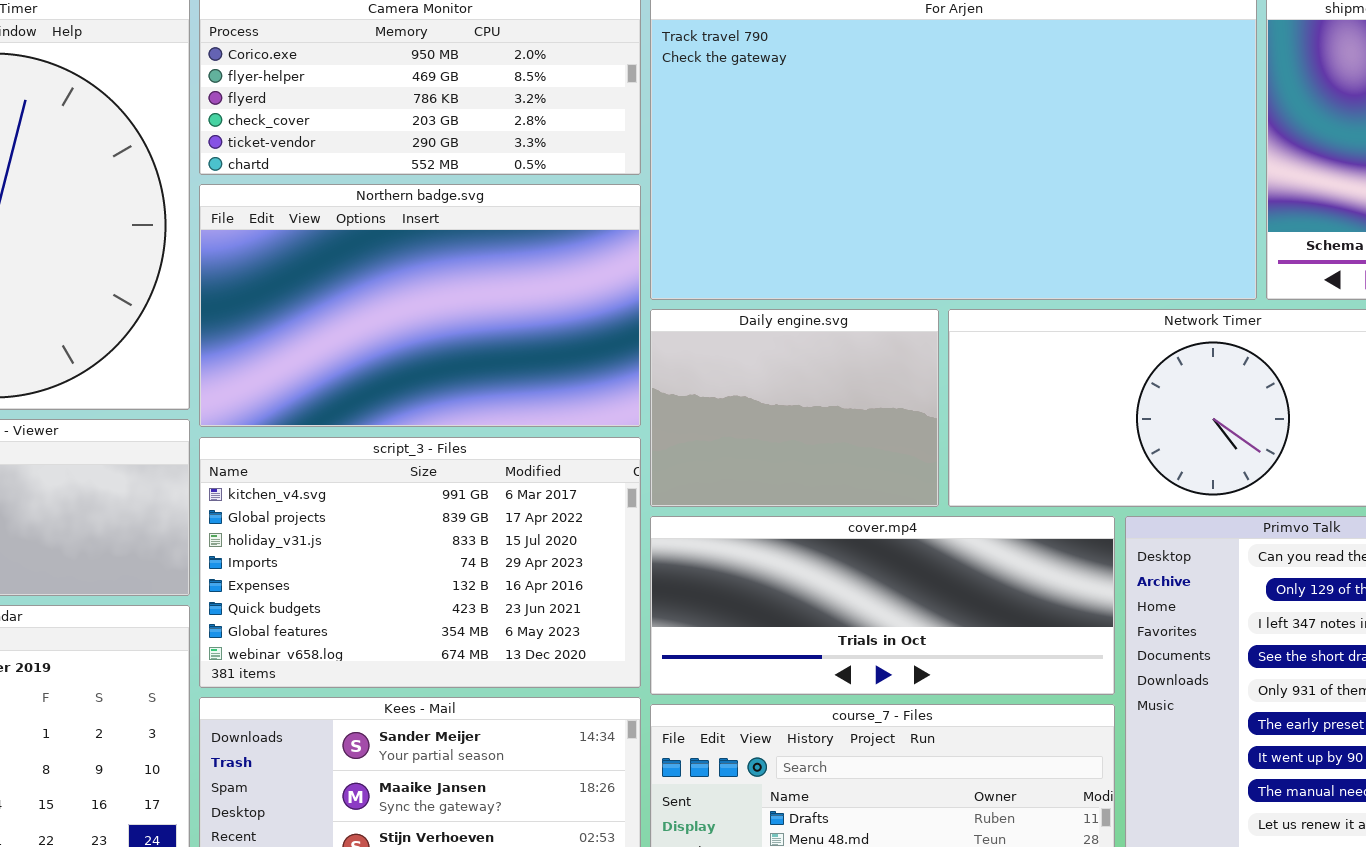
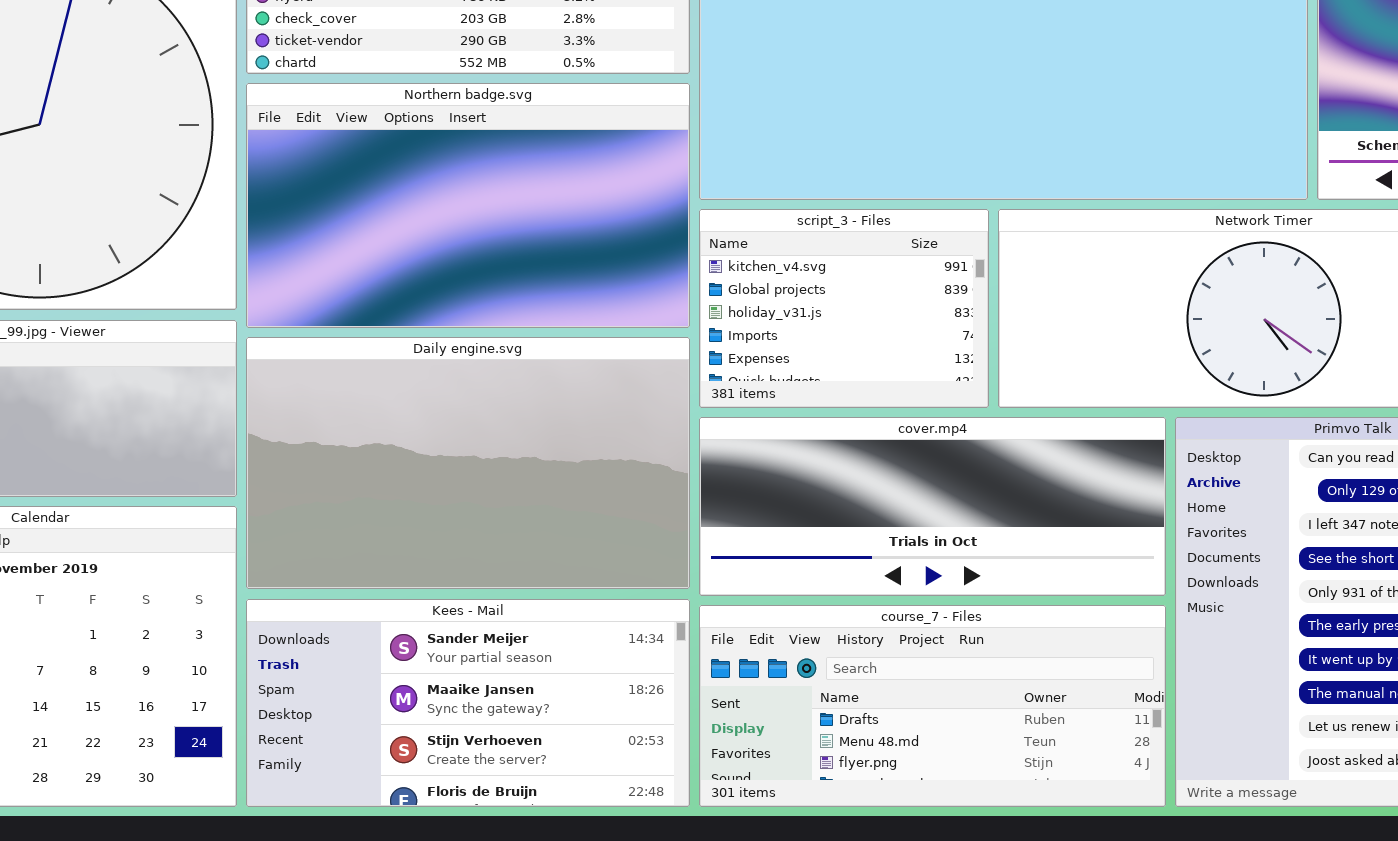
Daily engine.svg: [650,309,939,507] -> [246,337,690,589], moved, resized
script_3 - Files: [199,437,641,688] -> [699,209,989,408], moved, resized

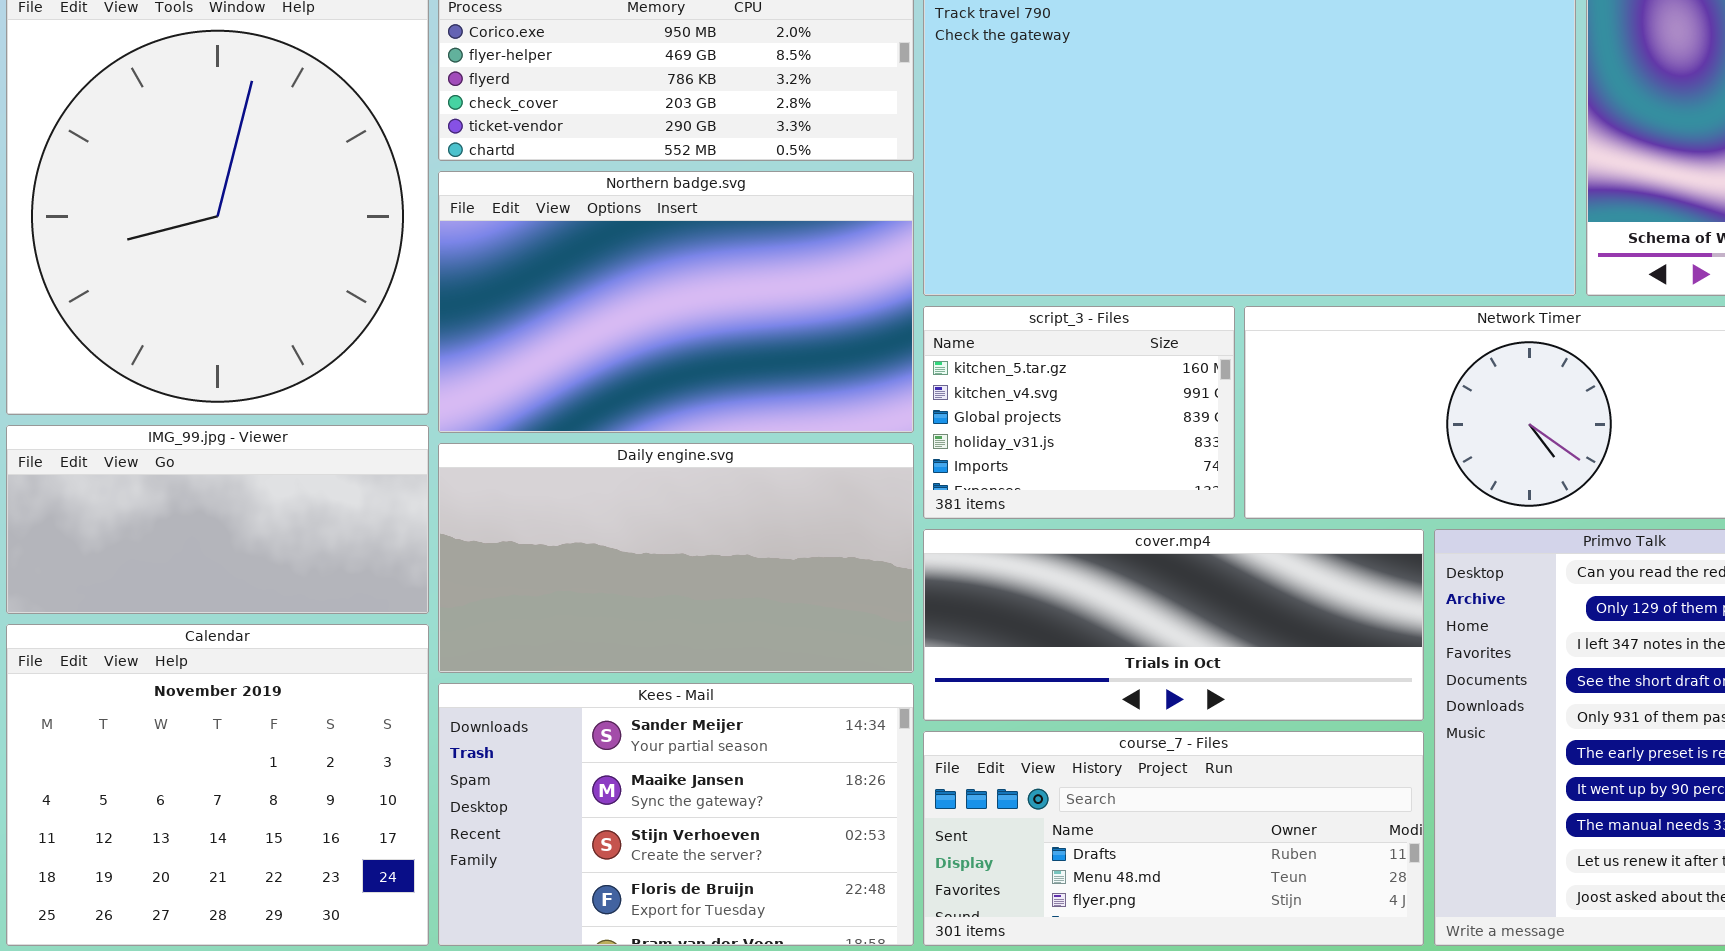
script_3 - Files: [699,209,989,408] -> [923,306,1235,519], scrolled up 1 row
Daily engine.svg: [246,337,690,589] -> [438,443,914,673], resized
Kees - Mail: [246,599,690,807] -> [438,683,914,946], resized

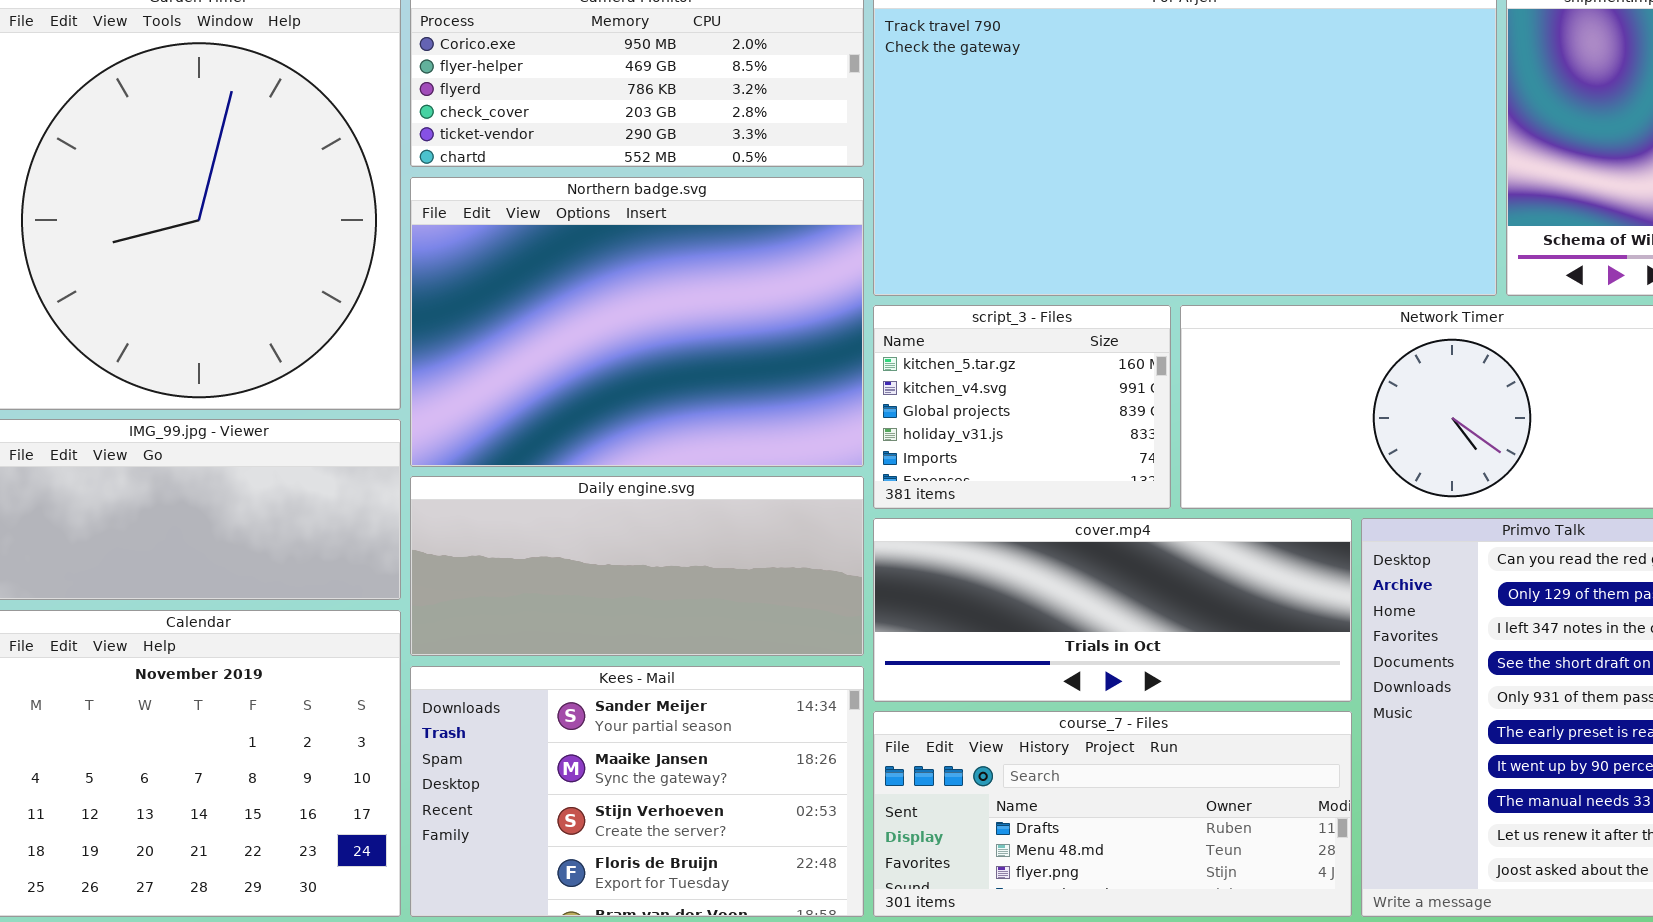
Northern badge.svg: [438,171,914,433] -> [410,177,864,467], resized
Daily engine.svg: [438,443,914,673] -> [410,476,864,656], resized

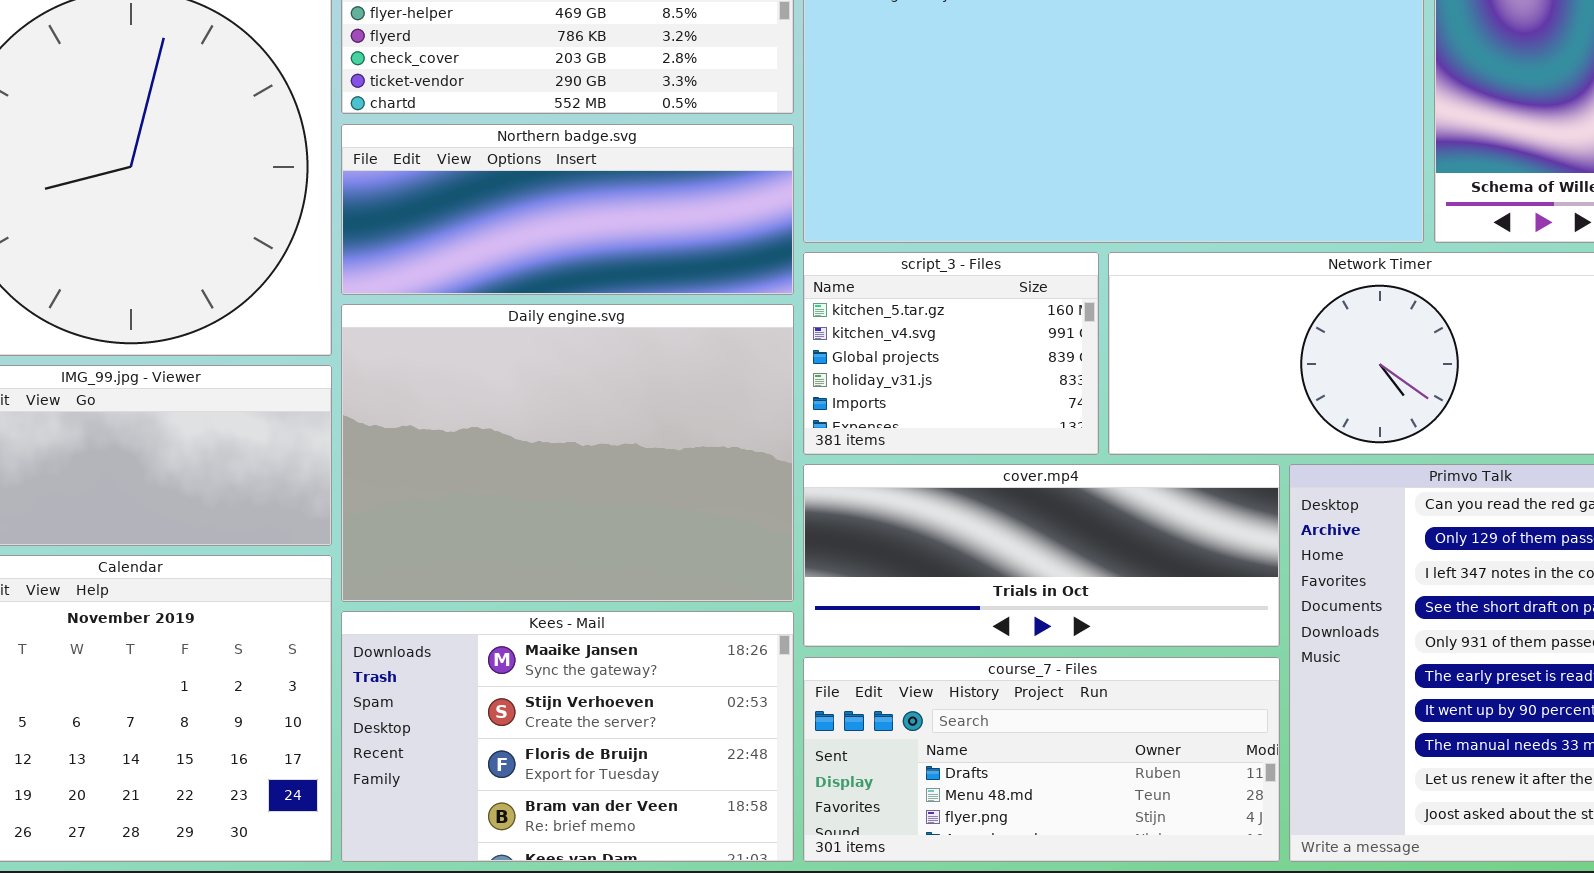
Northern badge.svg: [410,177,864,467] -> [341,124,794,295], resized
Daily engine.svg: [410,476,864,656] -> [341,304,794,602], resized
Kees - Mail: [410,666,864,917] -> [341,611,794,862], scrolled down 1 row

